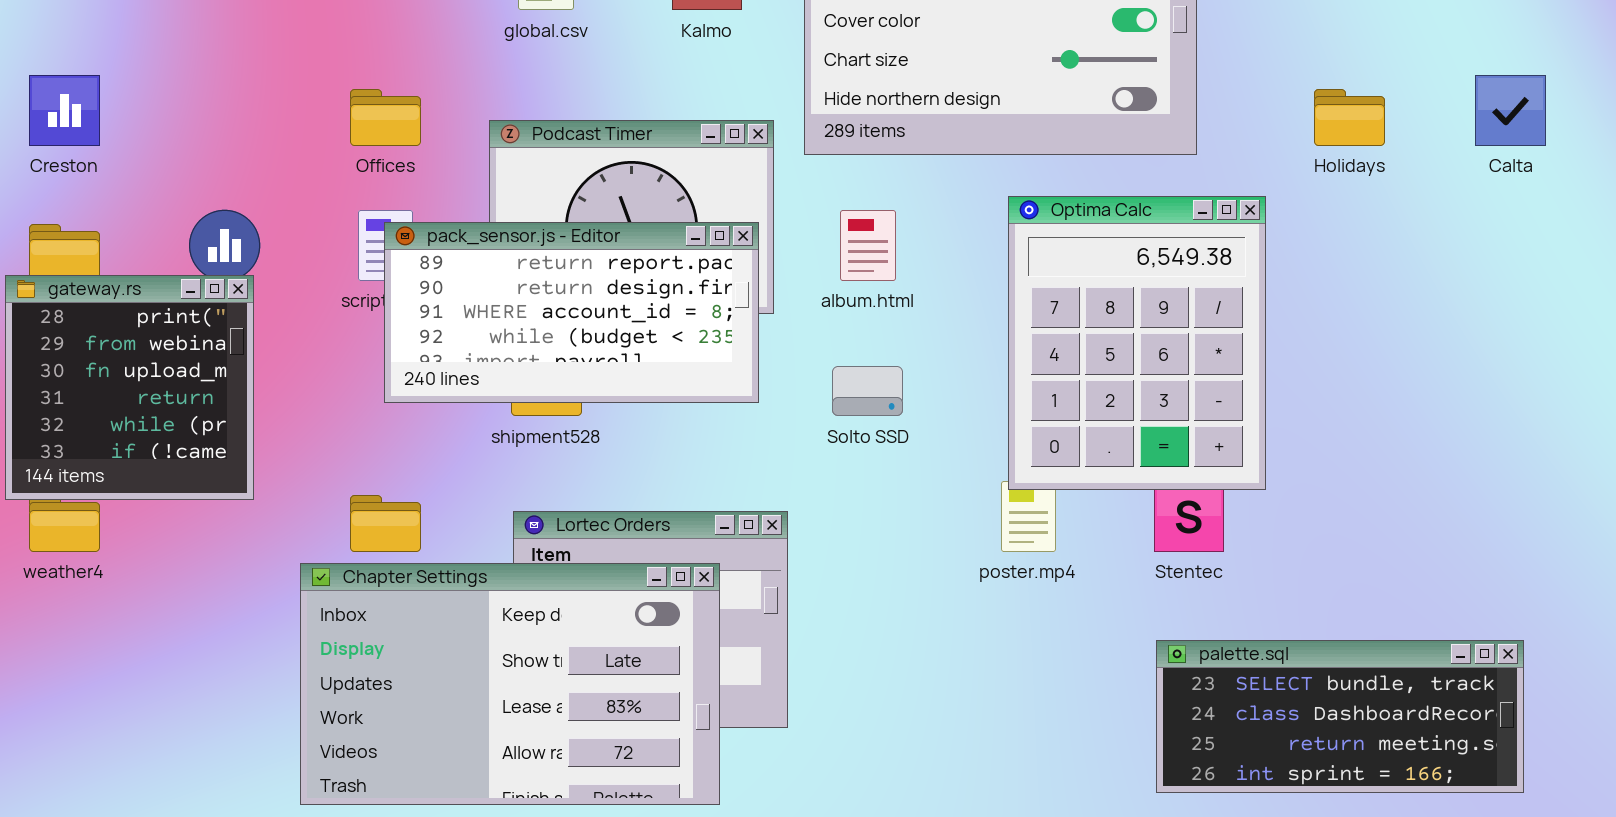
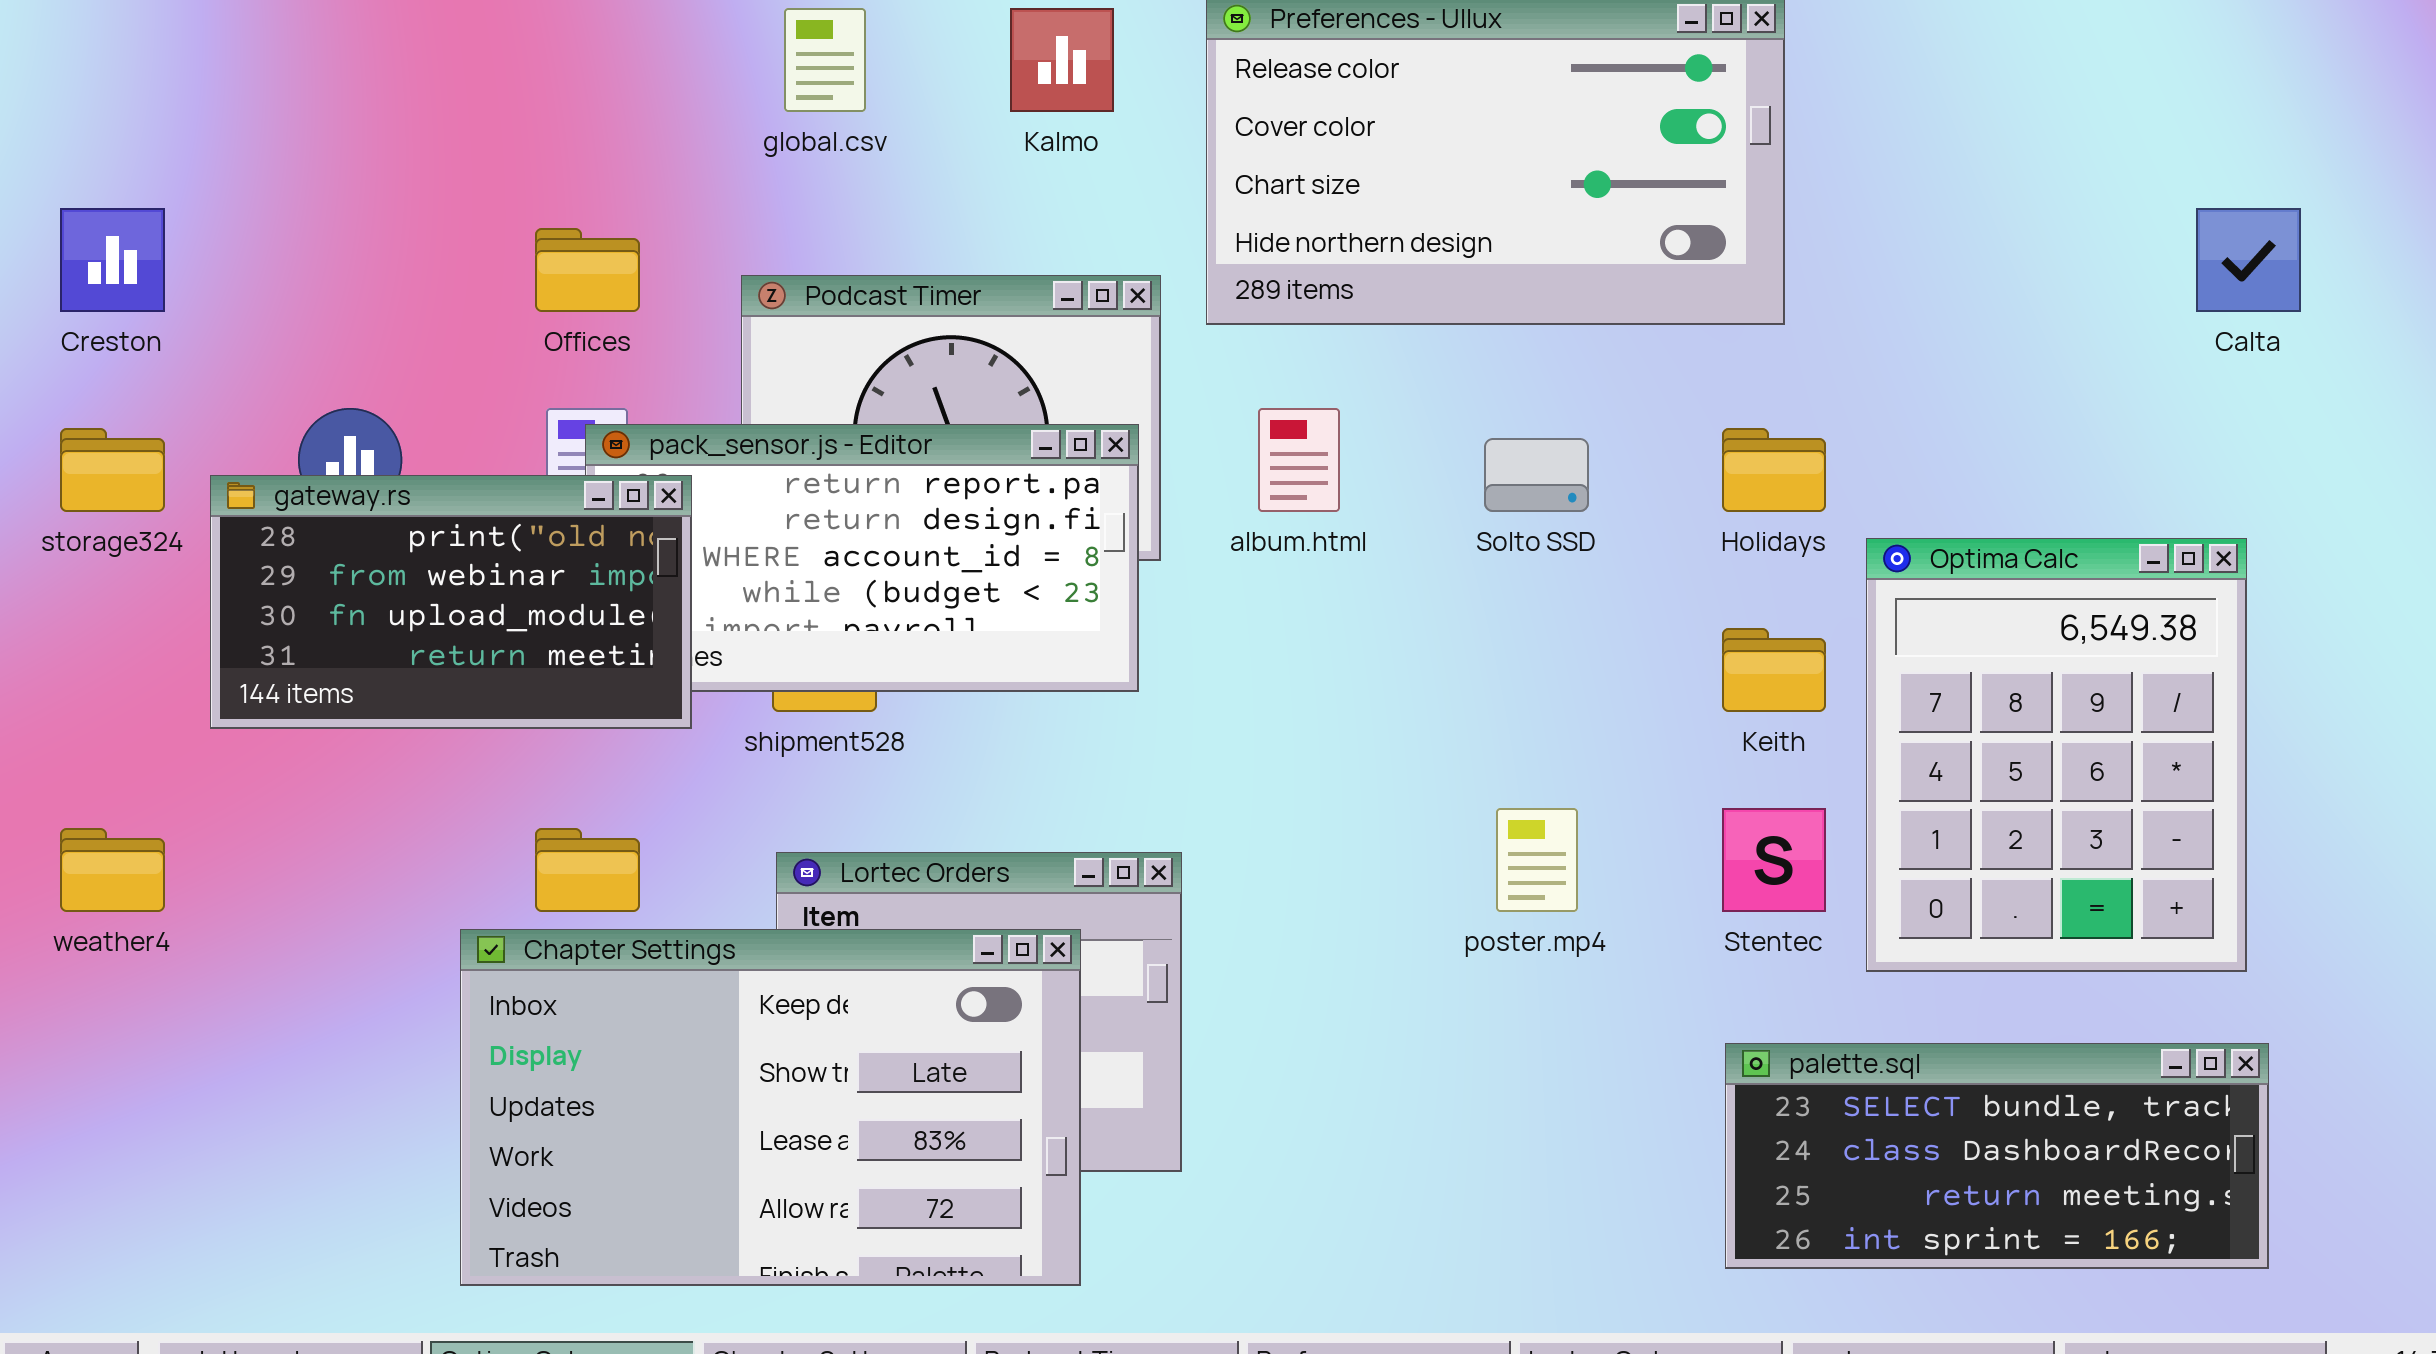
Holidays: [1314,89,1385,146] -> [1722,428,1826,512], moved
Optima Calc: [1008,196,1266,490] -> [1866,538,2247,972], moved
gateway.rs: [5,275,254,500] -> [210,475,692,729], moved, resized
Solto SSD: [832,366,903,416] -> [1484,438,1589,512], moved

